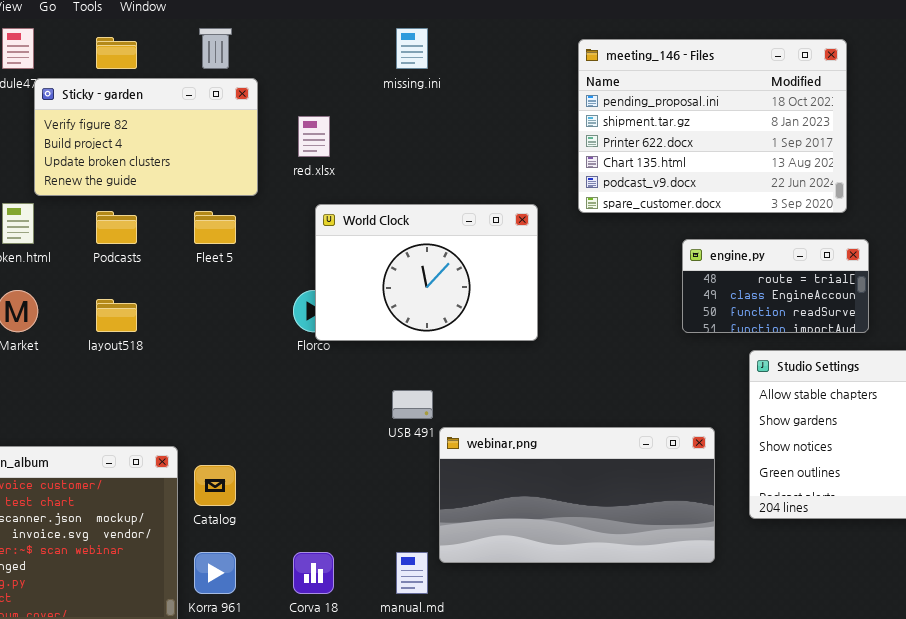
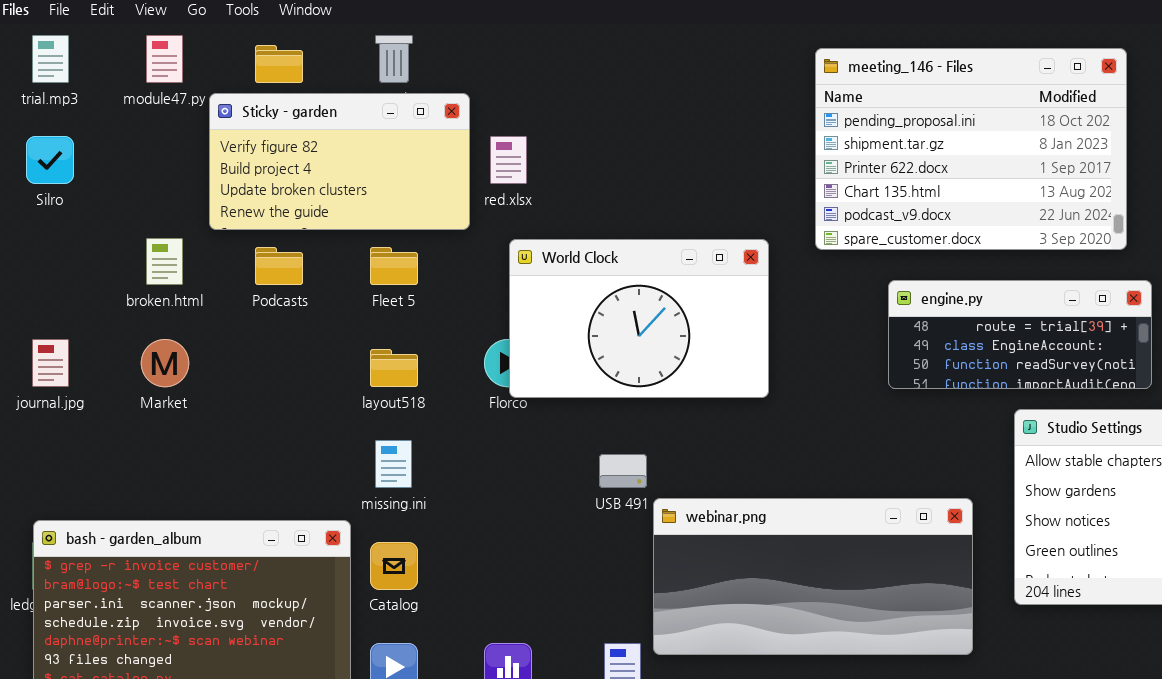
missing.ini: [396,28,428,69] -> [375,440,412,488], moved
Sticky - garden: [34,78,258,196] -> [209,93,470,230], moved
engine.py: [682,239,869,333] -> [888,280,1152,389], resized
layout518: [96,299,137,332] -> [370,349,418,387], moved

